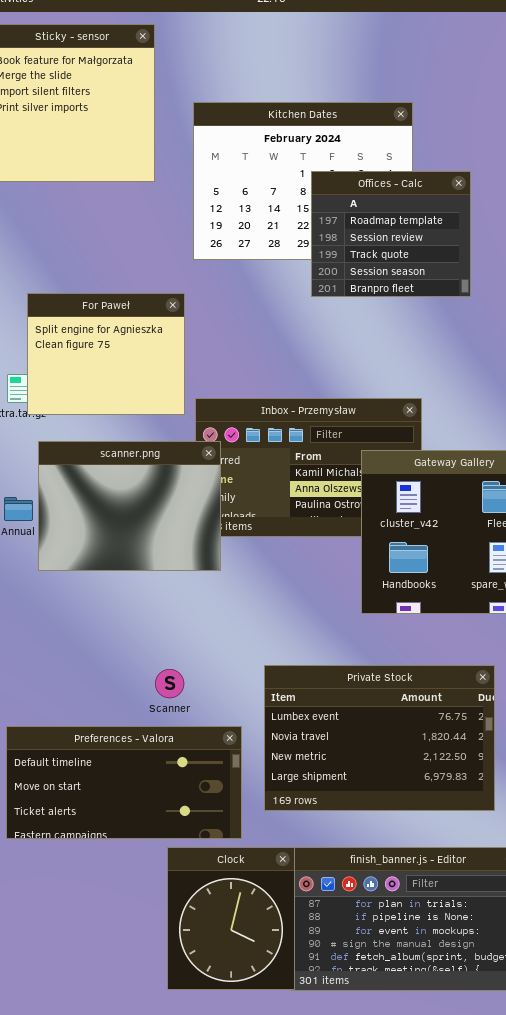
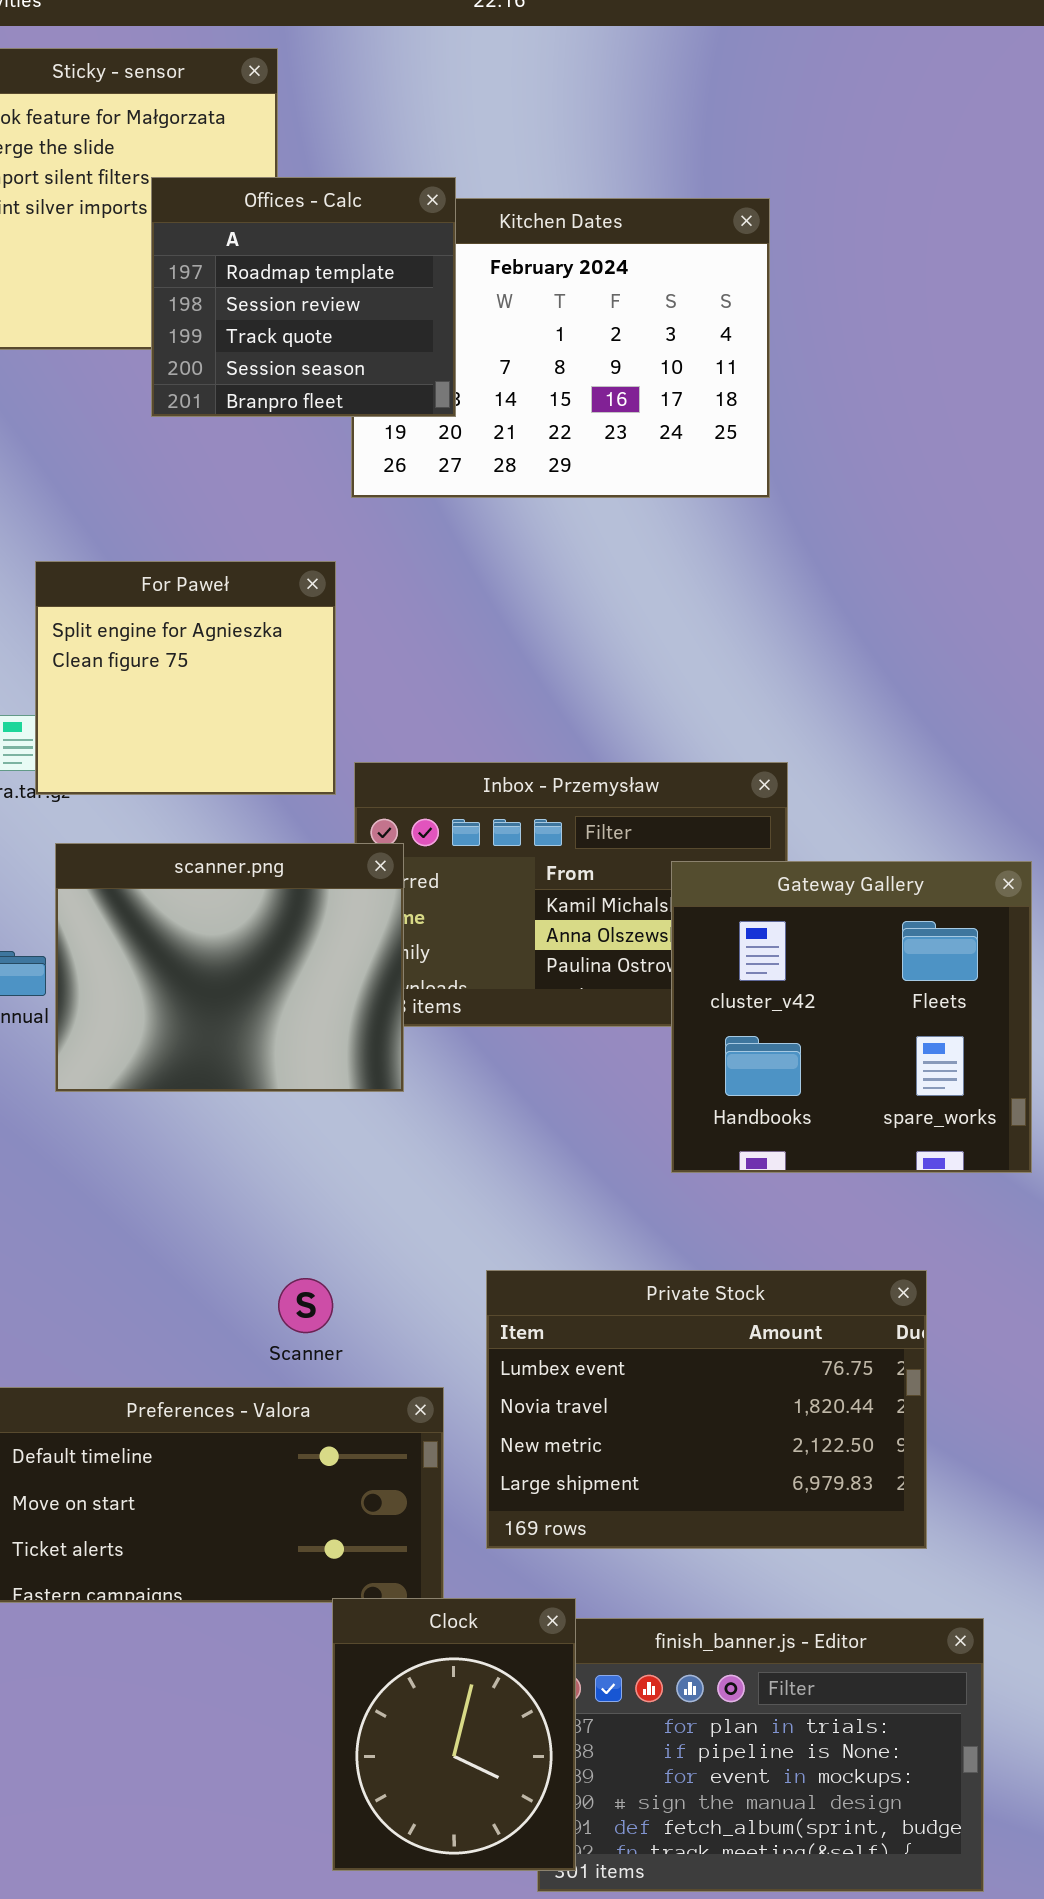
Offices - Calc: [311,171,471,297] -> [151,177,456,417], moved
Clock: [167,847,295,990] -> [332,1598,576,1871], moved

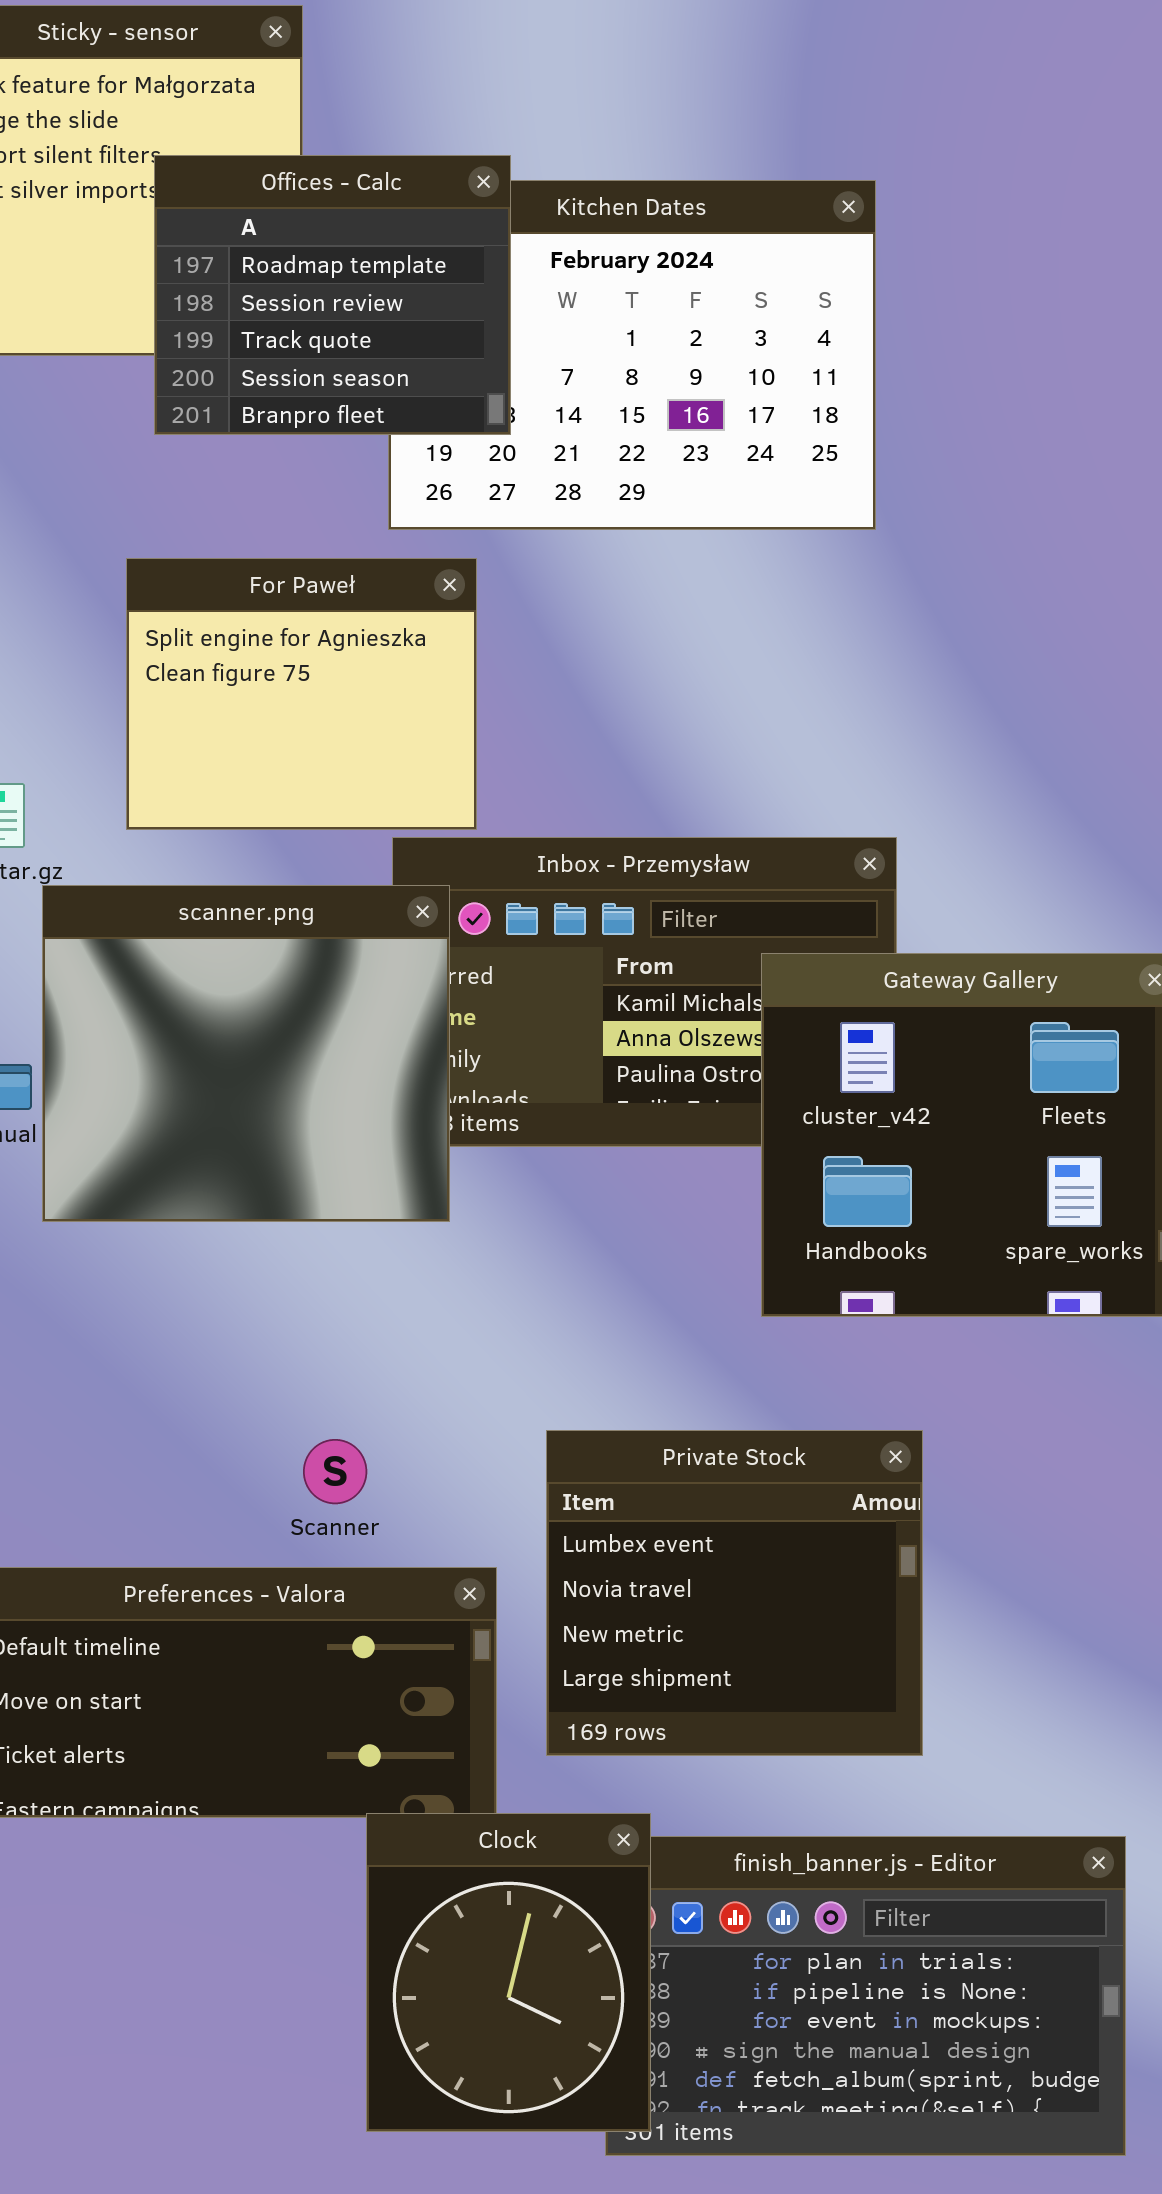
For Paweł: [35,561,336,795] -> [126,558,477,830], moved
scanner.png: [55,843,404,1092] -> [42,885,450,1222], resized
Private Stock: [486,1270,927,1549] -> [546,1430,923,1756], resized

